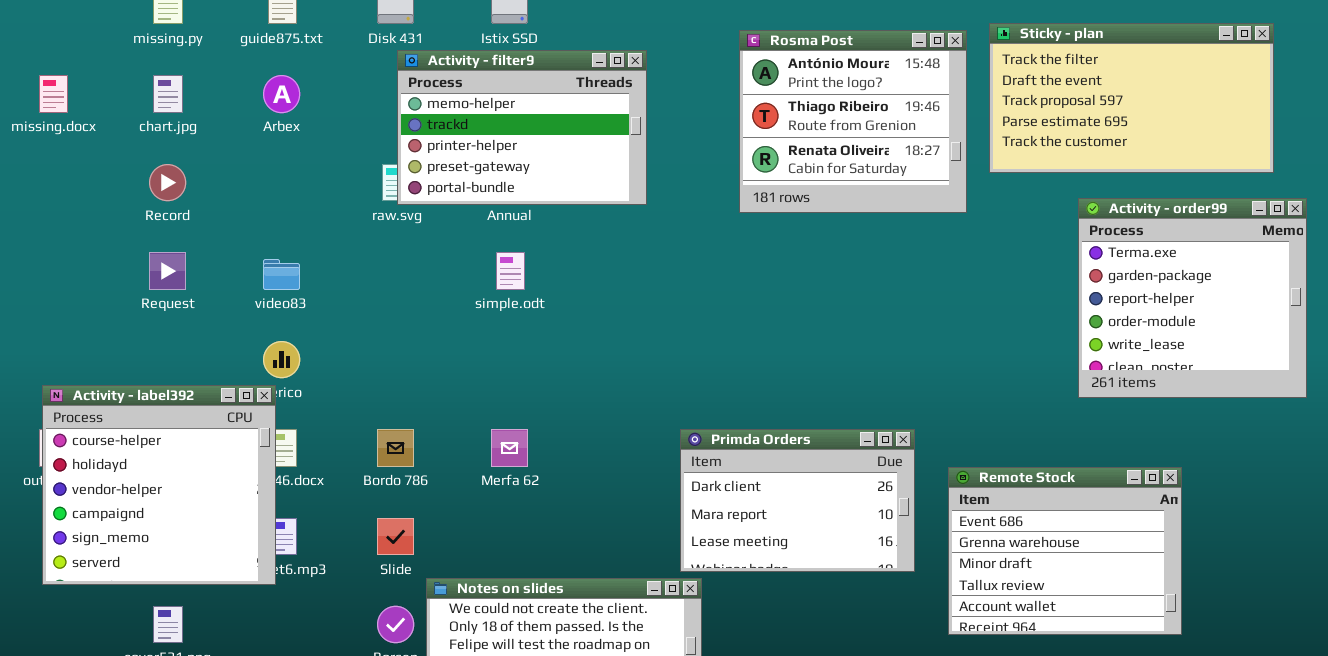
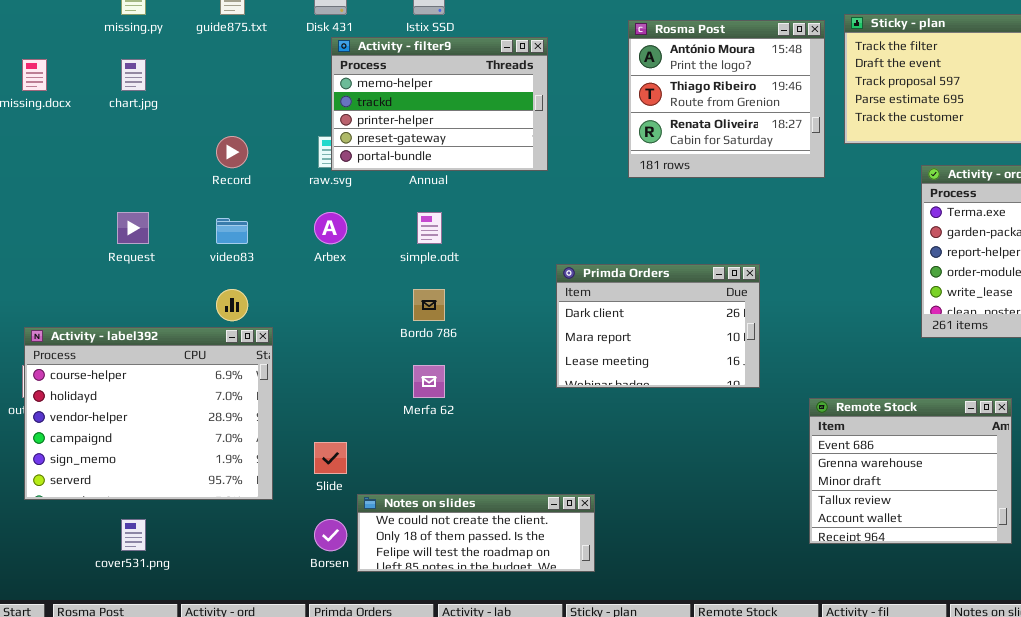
Arbex: [263,75,300,113] -> [314,212,347,244], moved
Record: [149,164,186,201] -> [216,136,248,168], moved
Activity - label392: [42,385,276,585] -> [24,327,273,500], resized
Bordo 786: [377,429,414,467] -> [413,289,445,321], moved
Primda Orders: [680,429,915,572] -> [556,264,760,388], moved

